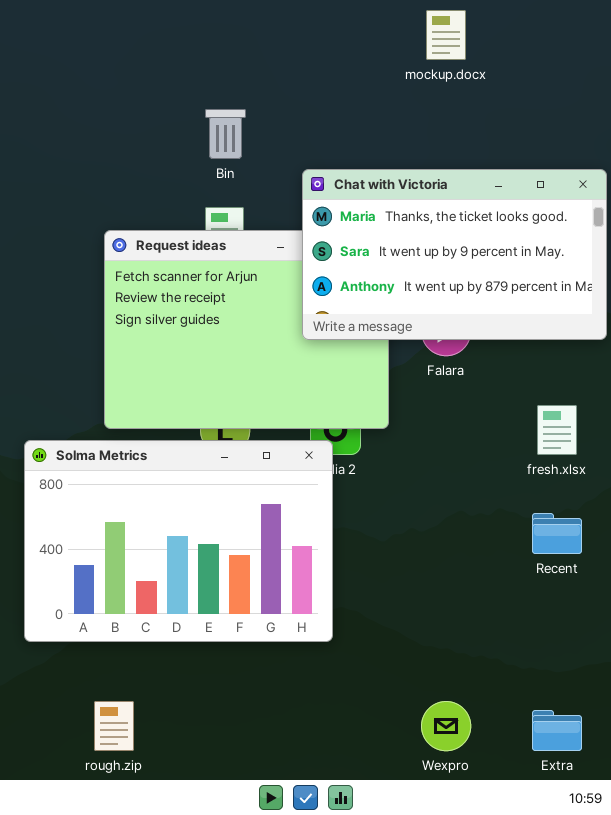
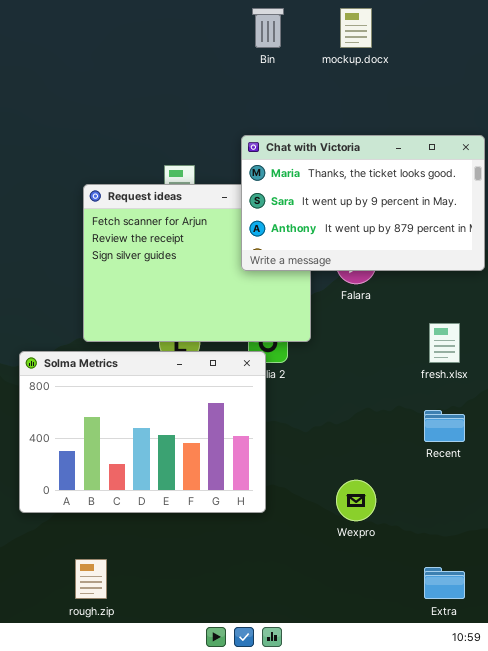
Bin: [205,109,246,159] -> [252,8,284,48], moved
Wexpro: [421,701,471,751] -> [336,480,376,521], moved

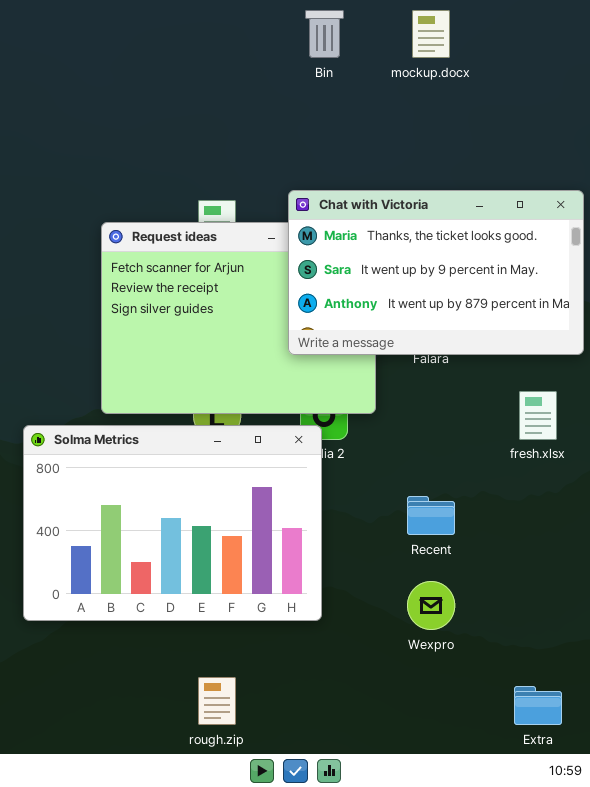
Chat with Victoria: [241,135,485,271] -> [288,190,584,355], moved
Recent: [424,410,465,442] -> [407,496,455,535], moved
rough.zip: [75,559,107,599] -> [198,677,236,725], moved

